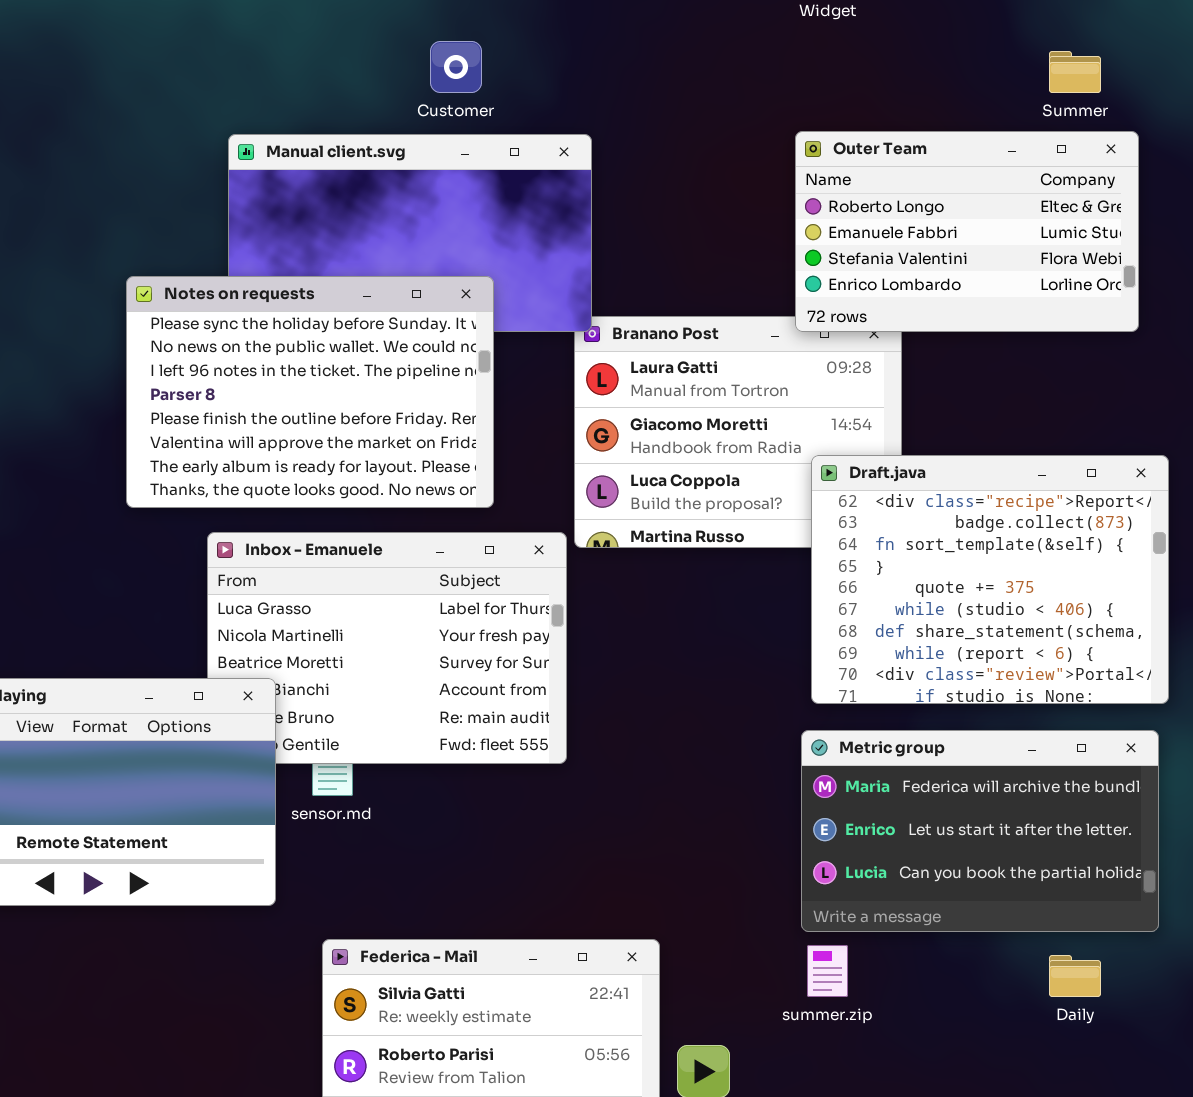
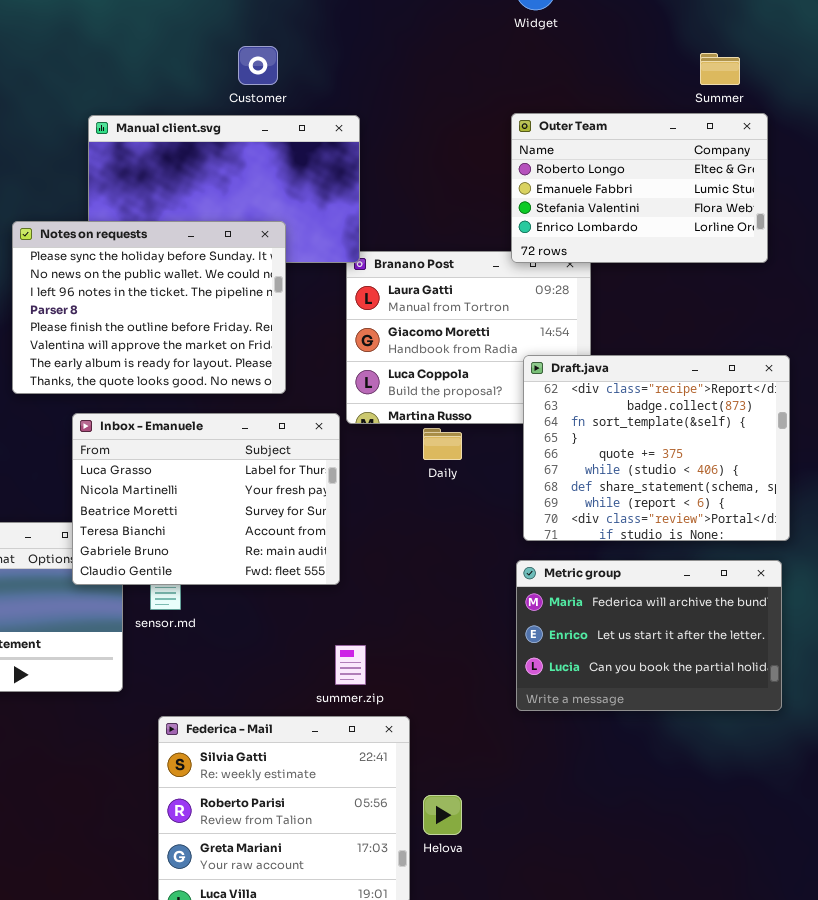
Inbox - Emanuele: [207,532,567,764] -> [72,413,340,585], raised
summer.zip: [807,945,848,997] -> [335,645,366,685], moved
Daily: [1049,955,1101,997] -> [423,428,462,460], moved

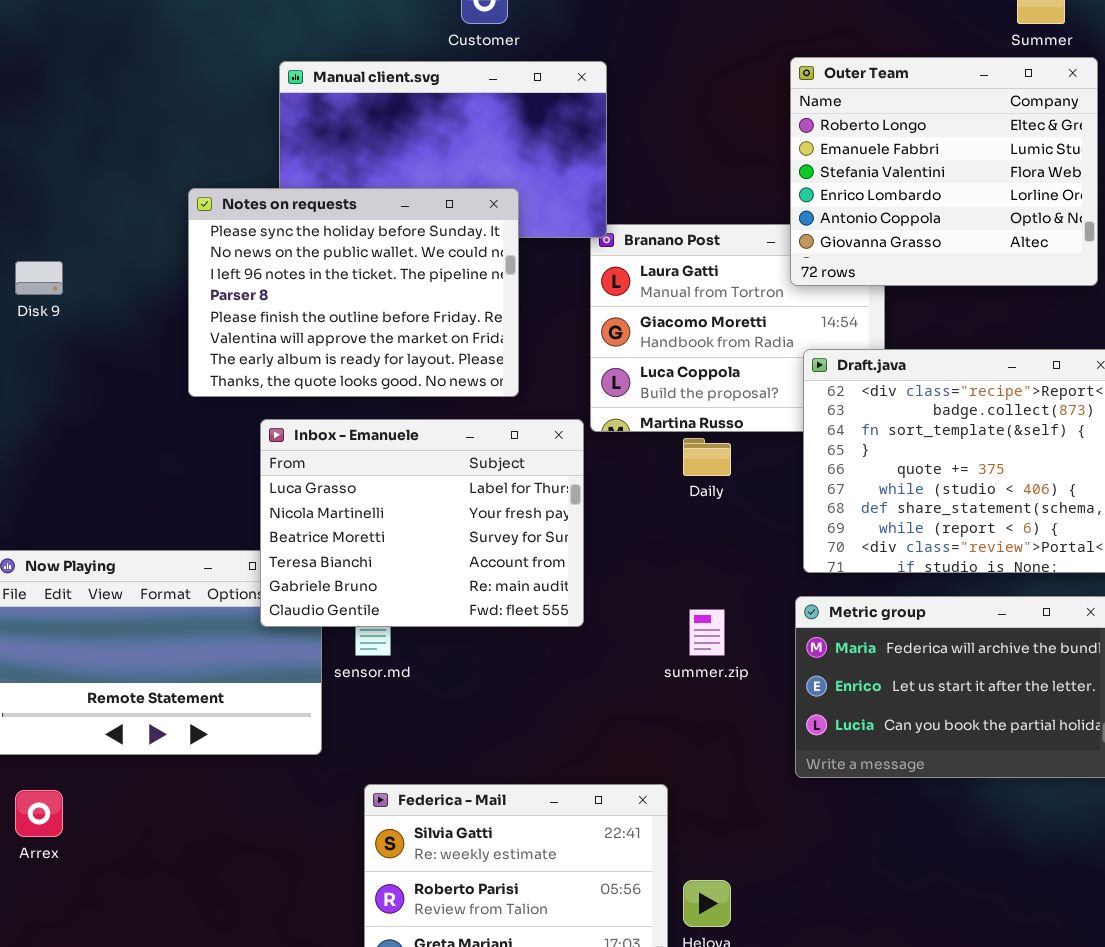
Outer Team: [511,113,768,263] -> [790,57,1098,286], resized
summer.zip: [335,645,366,685] -> [689,609,725,656], moved

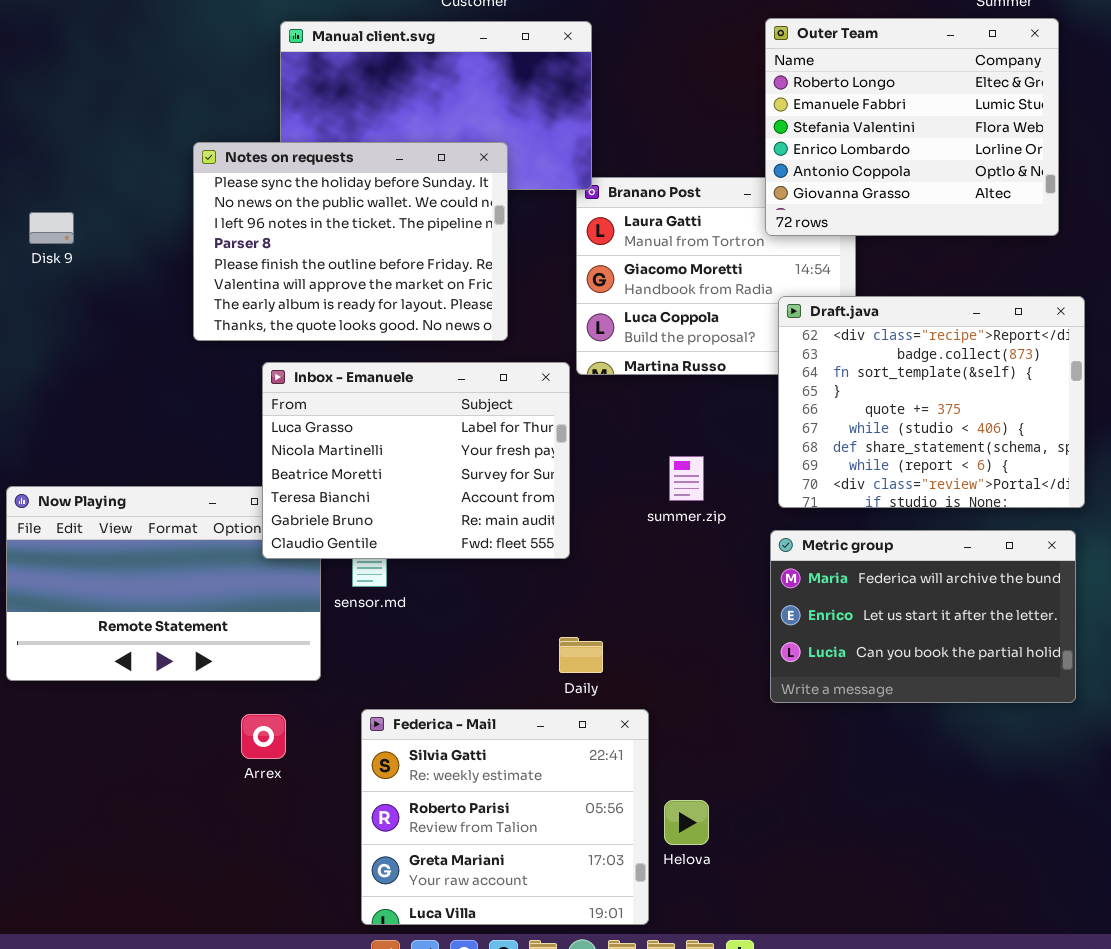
Daily: [683,438,731,476] -> [559,637,603,673], moved
summer.zip: [689,609,725,656] -> [669,456,704,501], moved
Arrex: [15,790,63,837] -> [241,714,286,759], moved

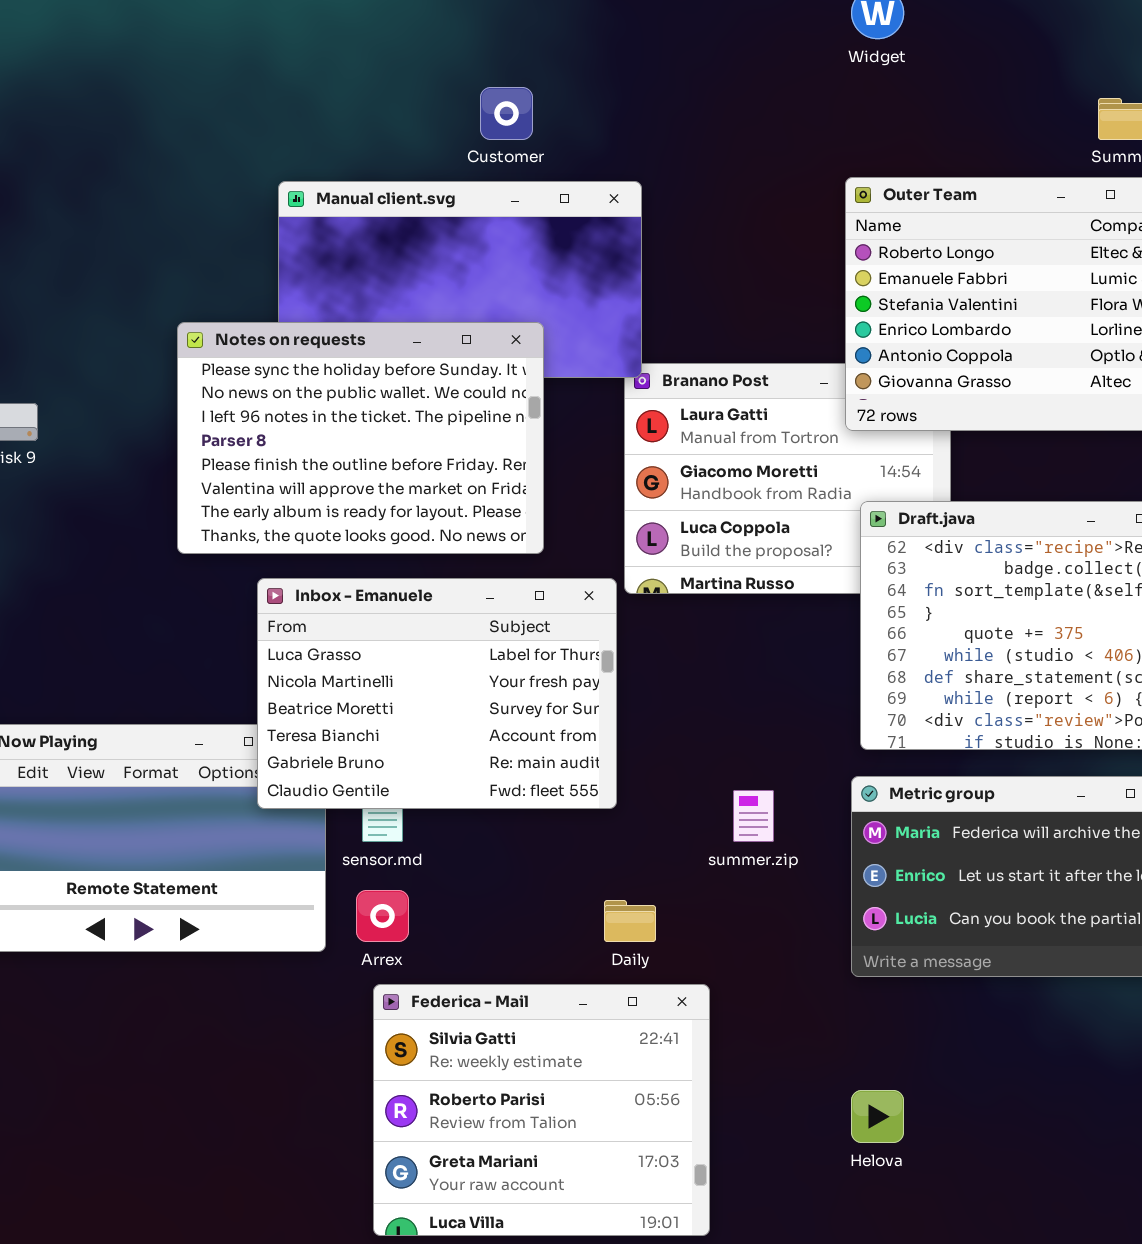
summer.zip: [669,456,704,501] -> [733,790,774,842], moved
Arrex: [241,714,286,759] -> [356,890,409,942], moved
Helova: [664,800,709,845] -> [851,1090,904,1143], moved

